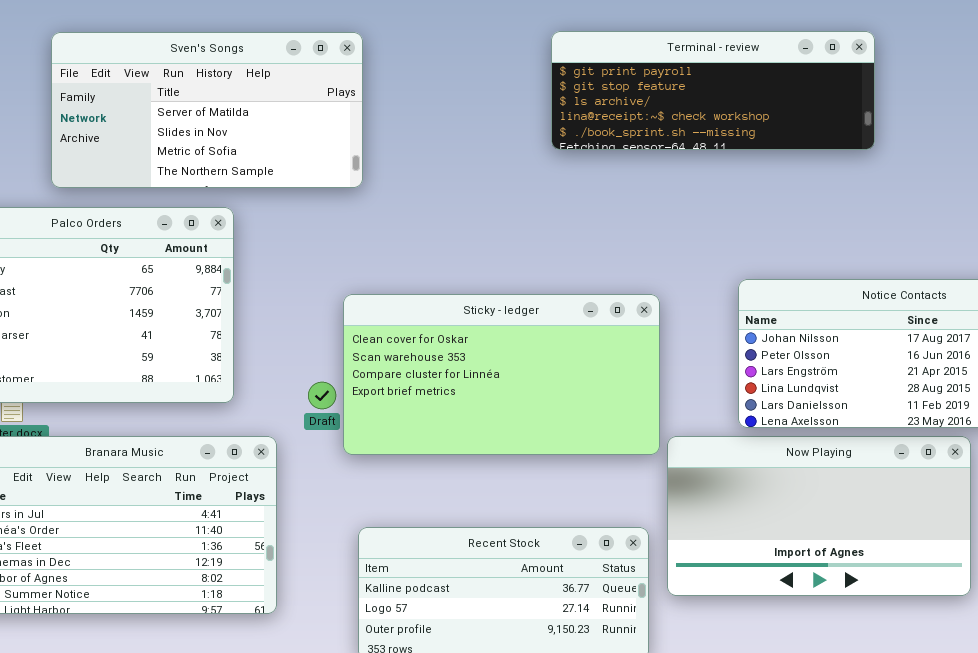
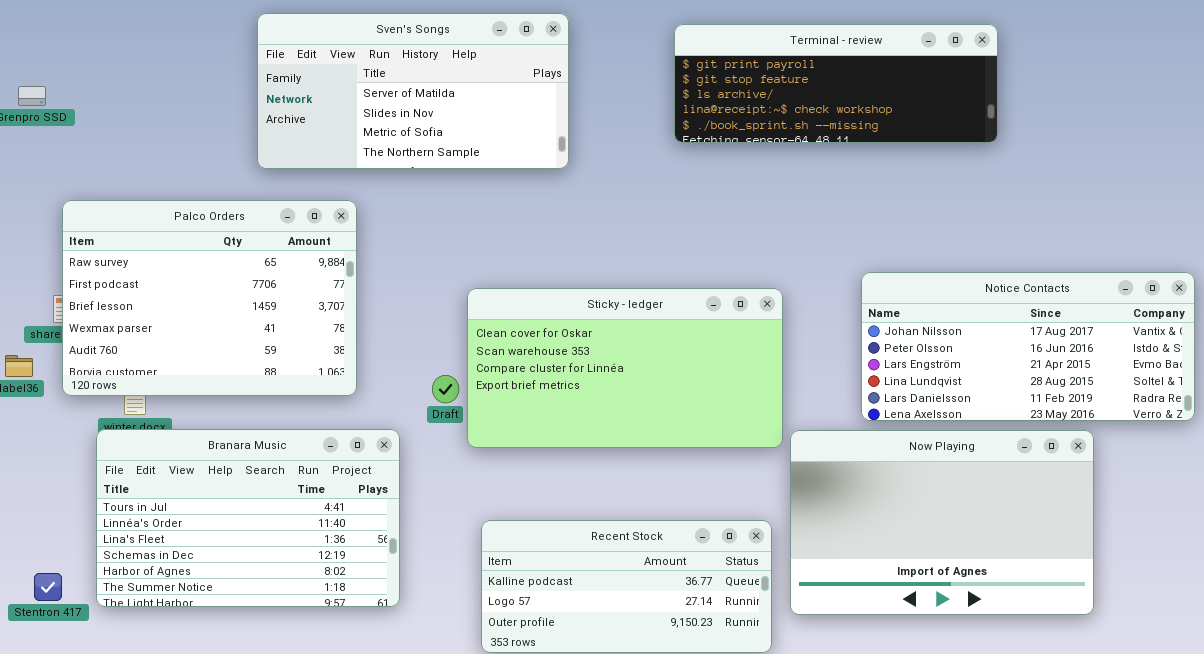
Sven's Songs: [51,32,363,188] -> [257,13,569,169], moved
Now Playing: [667,436,971,596] -> [790,430,1094,615], resized

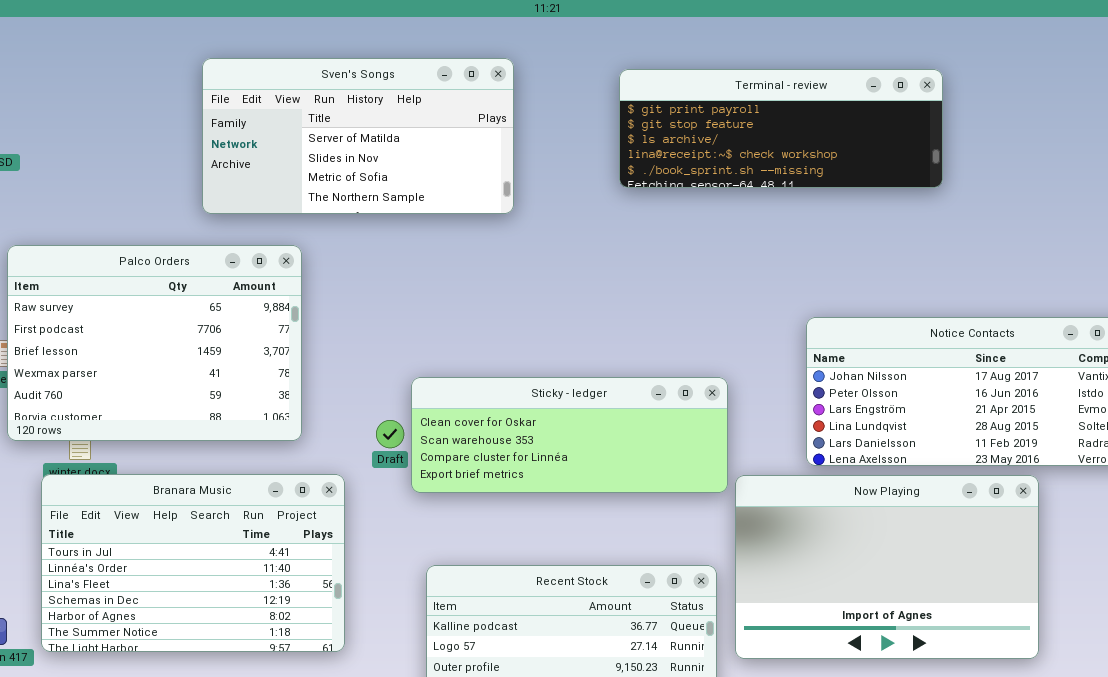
Sticky - ledger: [467,288,783,448] -> [411,377,728,493], resized

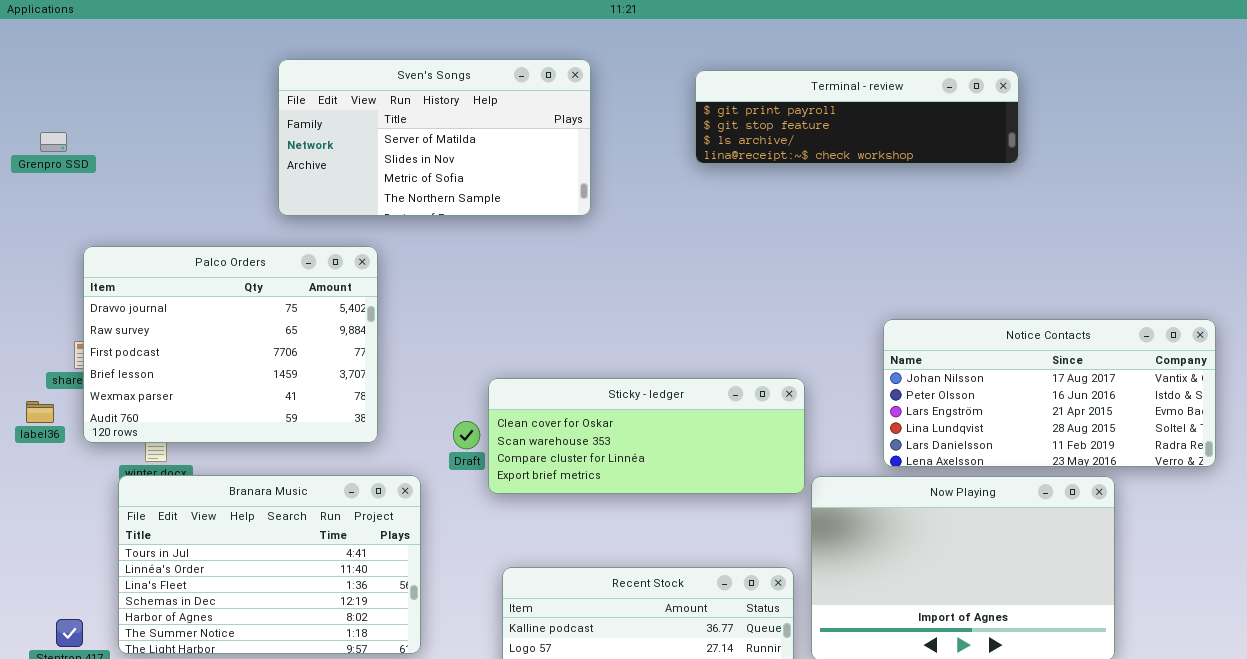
Terminal - review: [619,69,943,188] -> [695,70,1019,164], resized
Palco Orders: [7,245,302,441] -> [83,246,378,443], scrolled up 1 row

